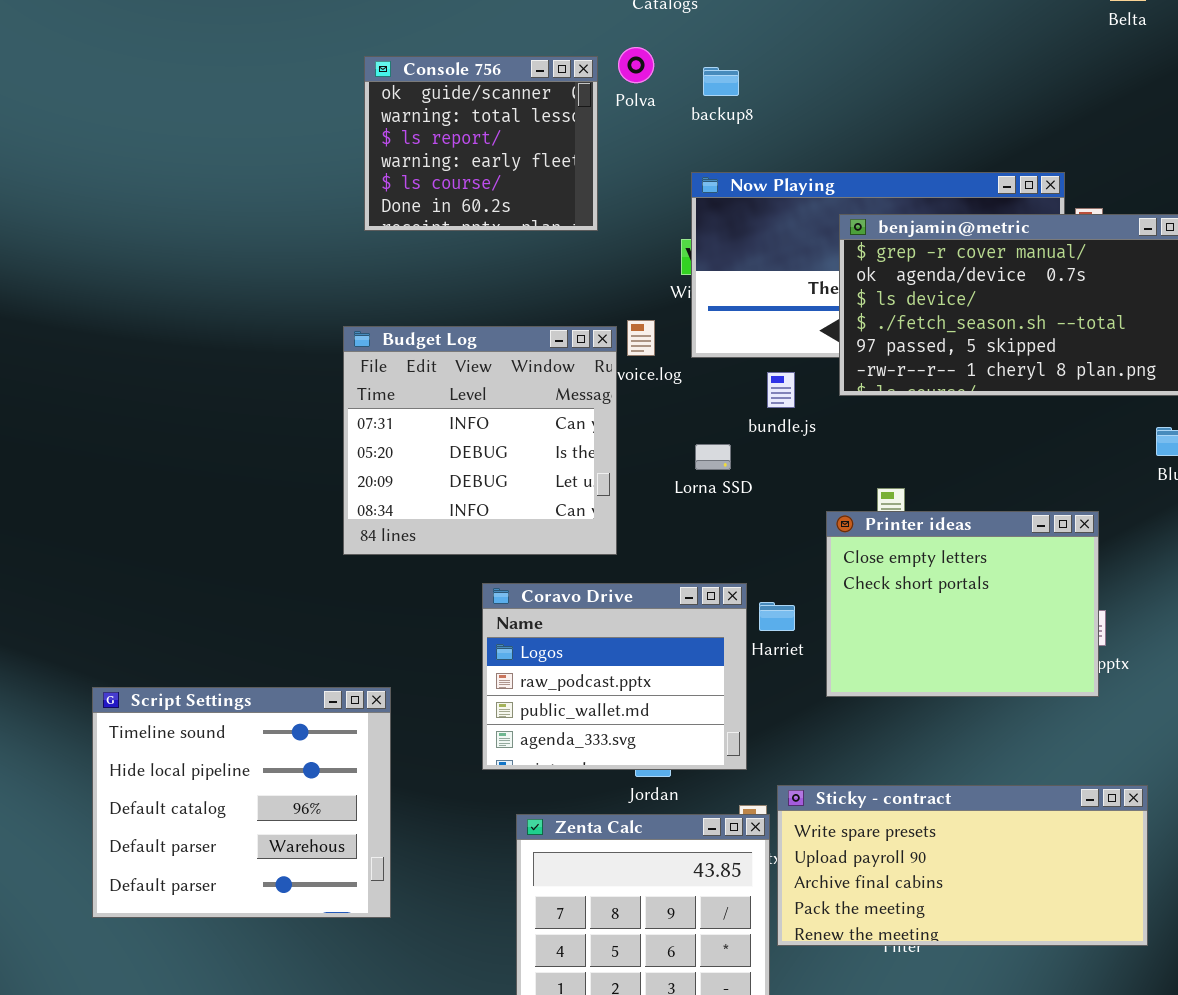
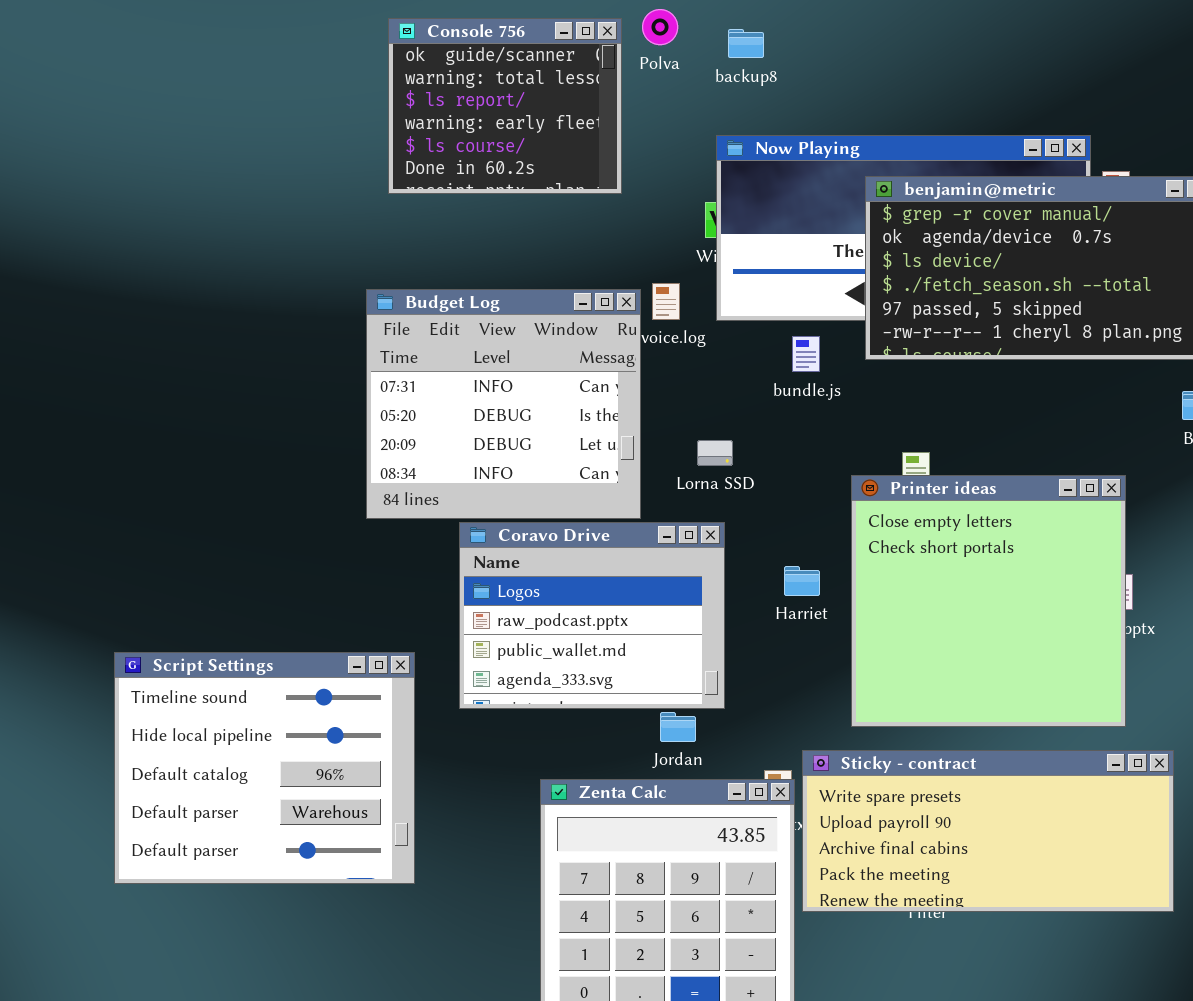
Lorna SSD: [695,444,731,470] -> [697,440,733,466], moved
Printer ideas: [826,511,1099,697] -> [851,475,1126,727], resized
Coravo Drive: [482,583,747,770] -> [459,522,725,709], moved

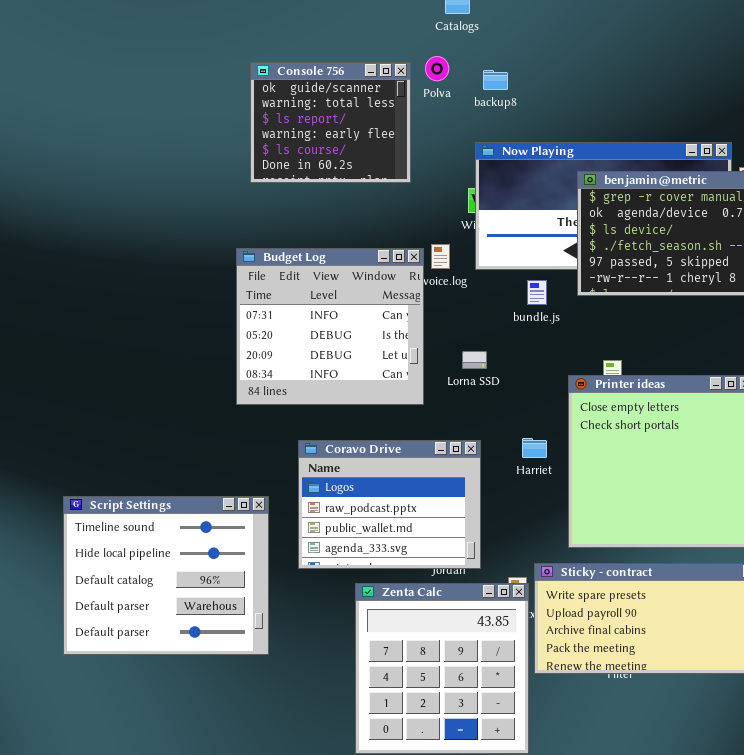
Coravo Drive: [459,522,725,709] -> [298,440,481,569], moved

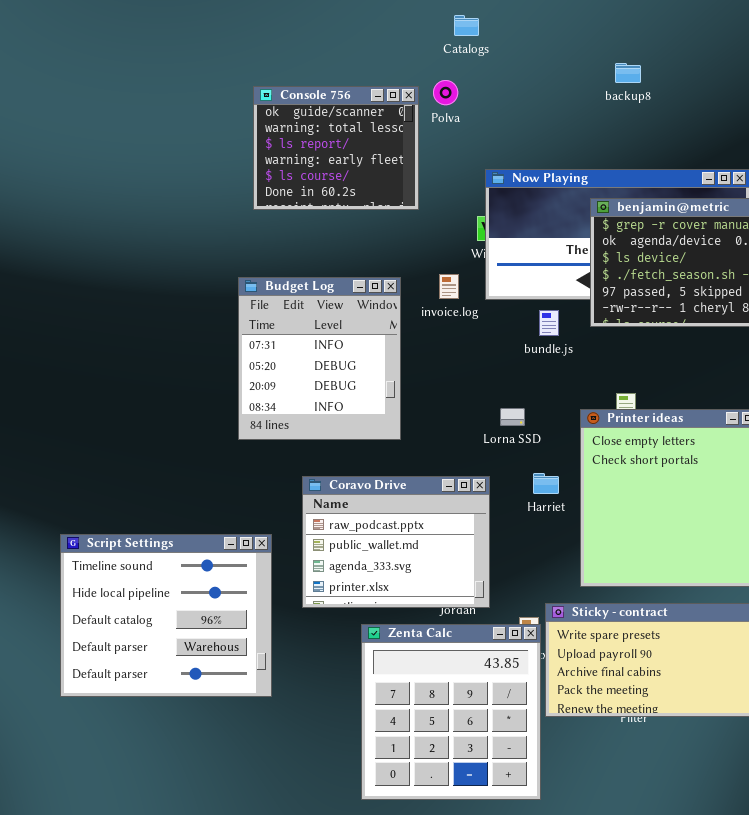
backup8: [483,70,508,90] -> [615,63,641,83], moved
Budget Log: [236,248,424,405] -> [238,277,401,440], resized
Lorna SSD: [462,351,487,369] -> [500,408,525,426], moved
Coravo Drive: [298,440,481,569] -> [302,476,490,608], scrolled down 1 row

